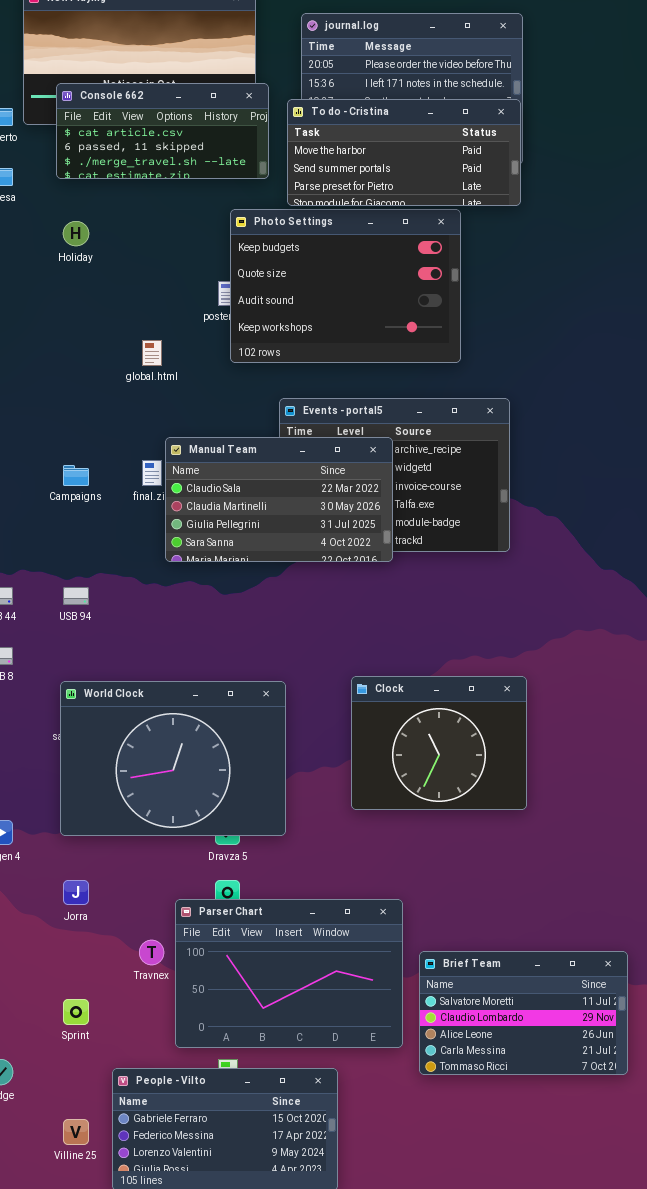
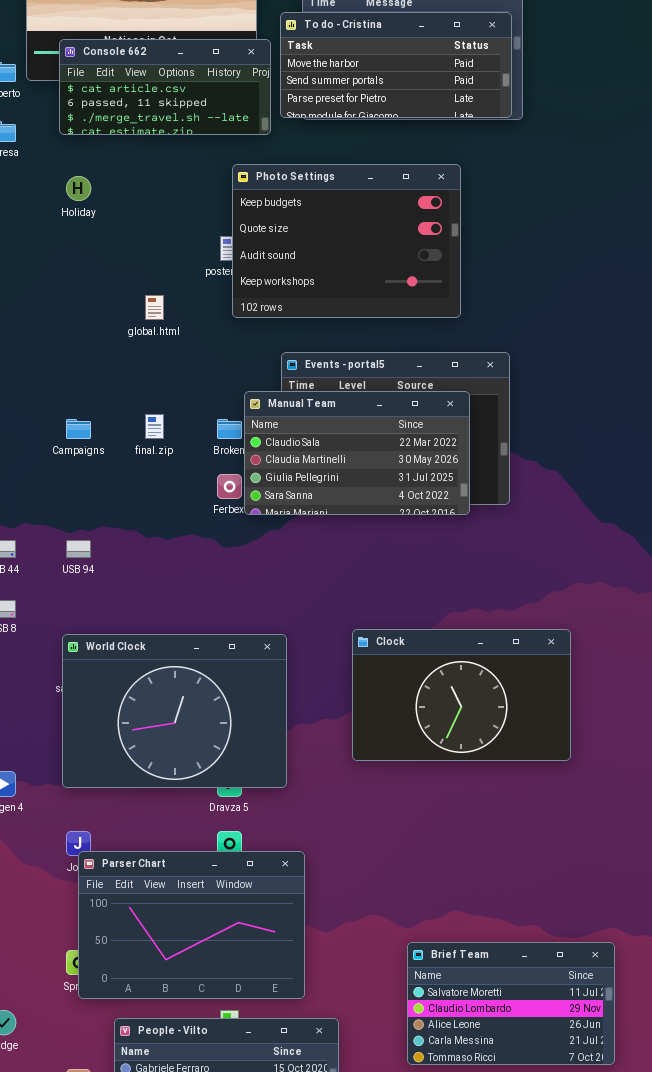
To do - Cristina: [287,99,521,206] -> [280,12,512,118], moved
Manual Team: [165,437,393,562] -> [244,391,470,515], moved
Clock: [351,676,527,810] -> [352,629,571,761], resized
Parser Chart: [175,899,403,1048] -> [78,851,305,999], moved
Brief Team: [419,951,628,1075] -> [407,942,615,1065], moved

